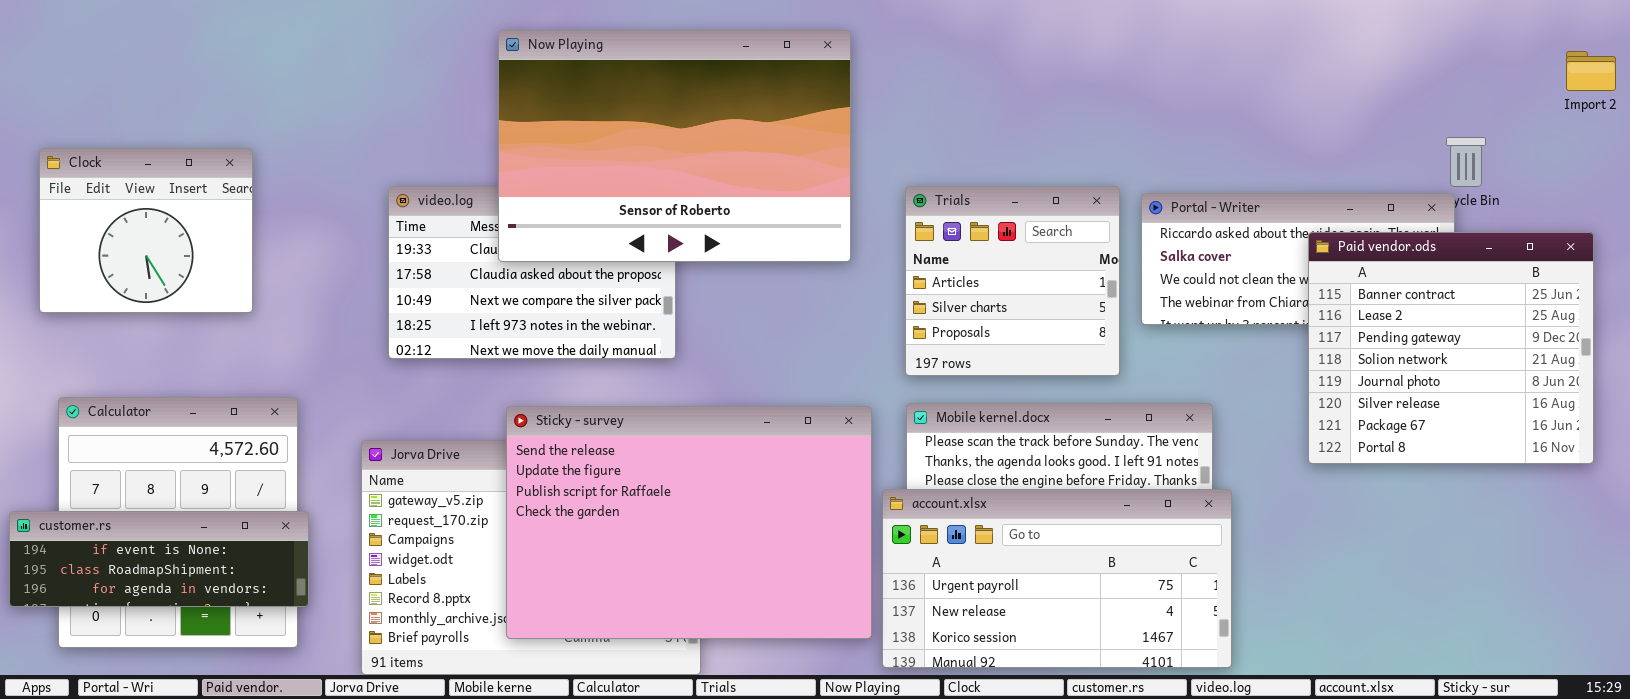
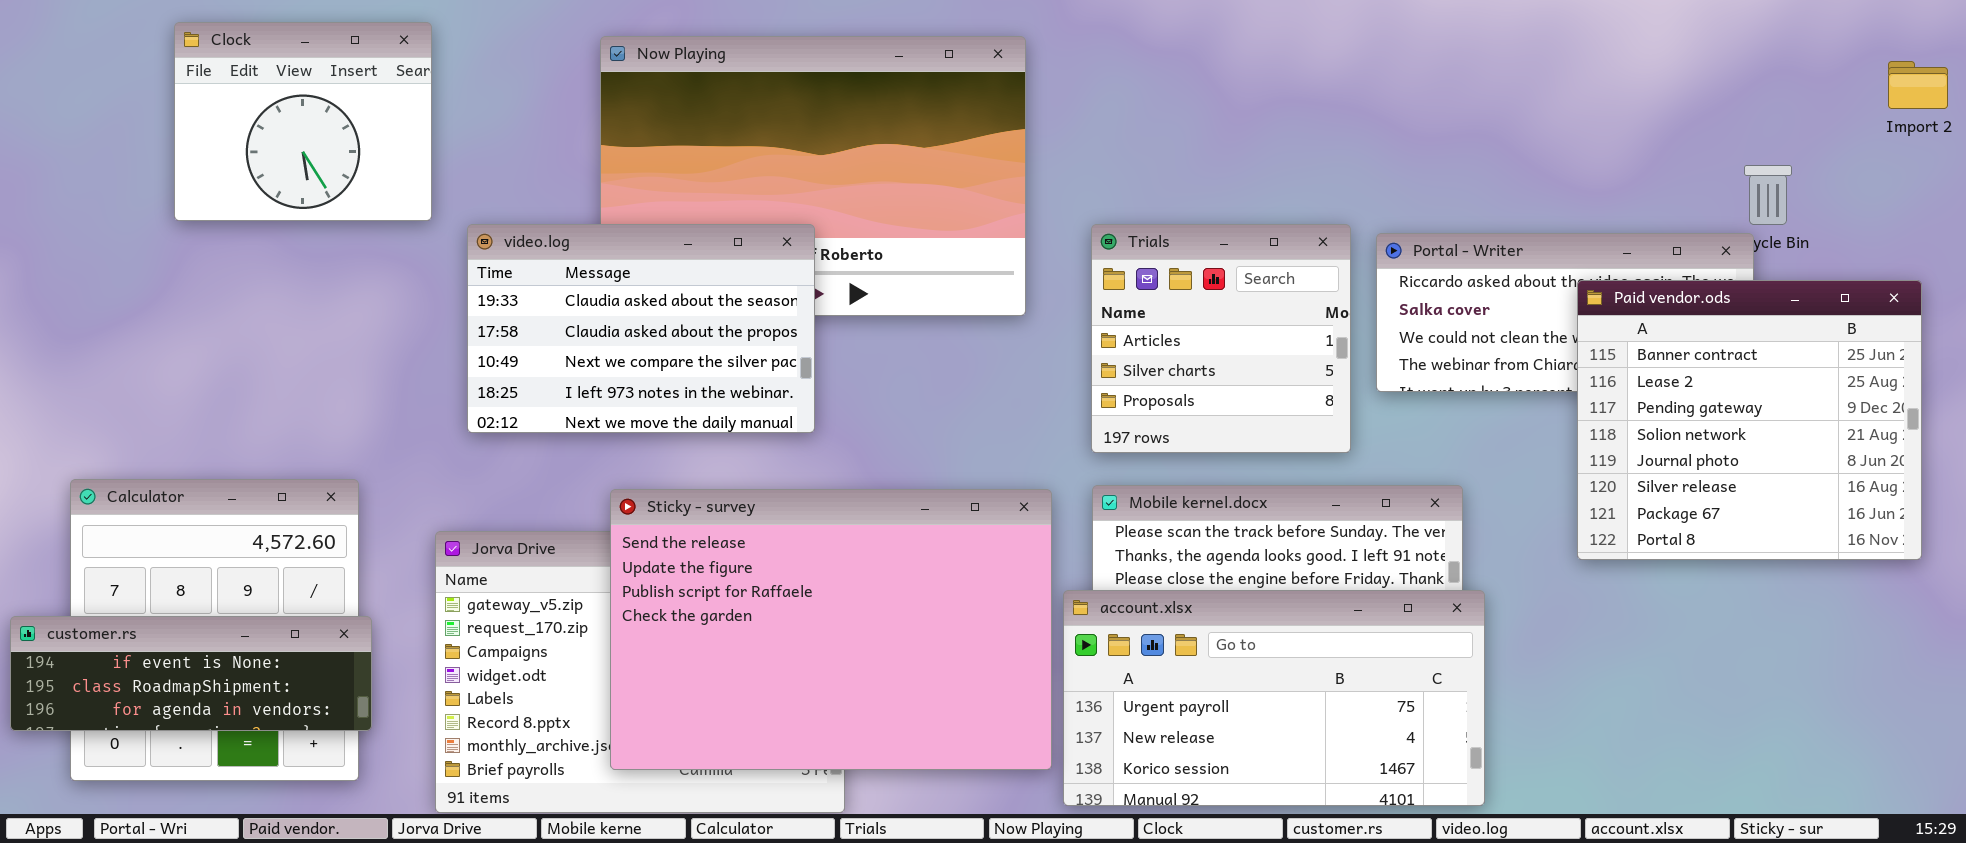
Clock: [39,148,253,313] -> [174,22,432,221], moved
video.log: [388,186,676,359] -> [467,224,815,433], raised

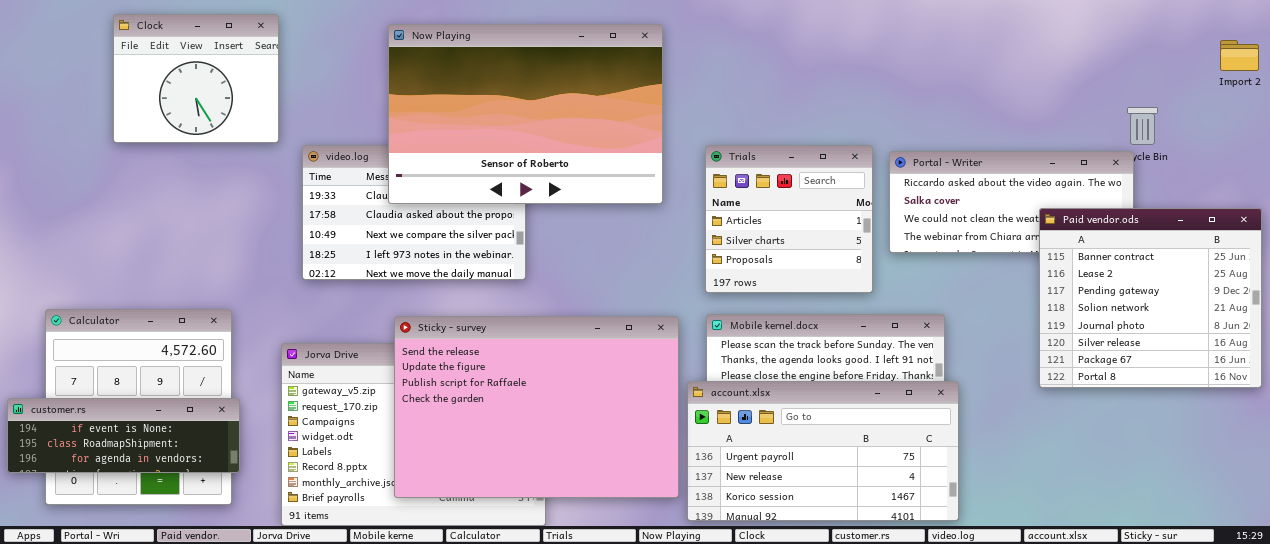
Now Playing: [600,36,1026,316] -> [388,24,663,204], raised
Paid vendor.ods: [1577,280,1922,560] -> [1039,208,1262,388], moved

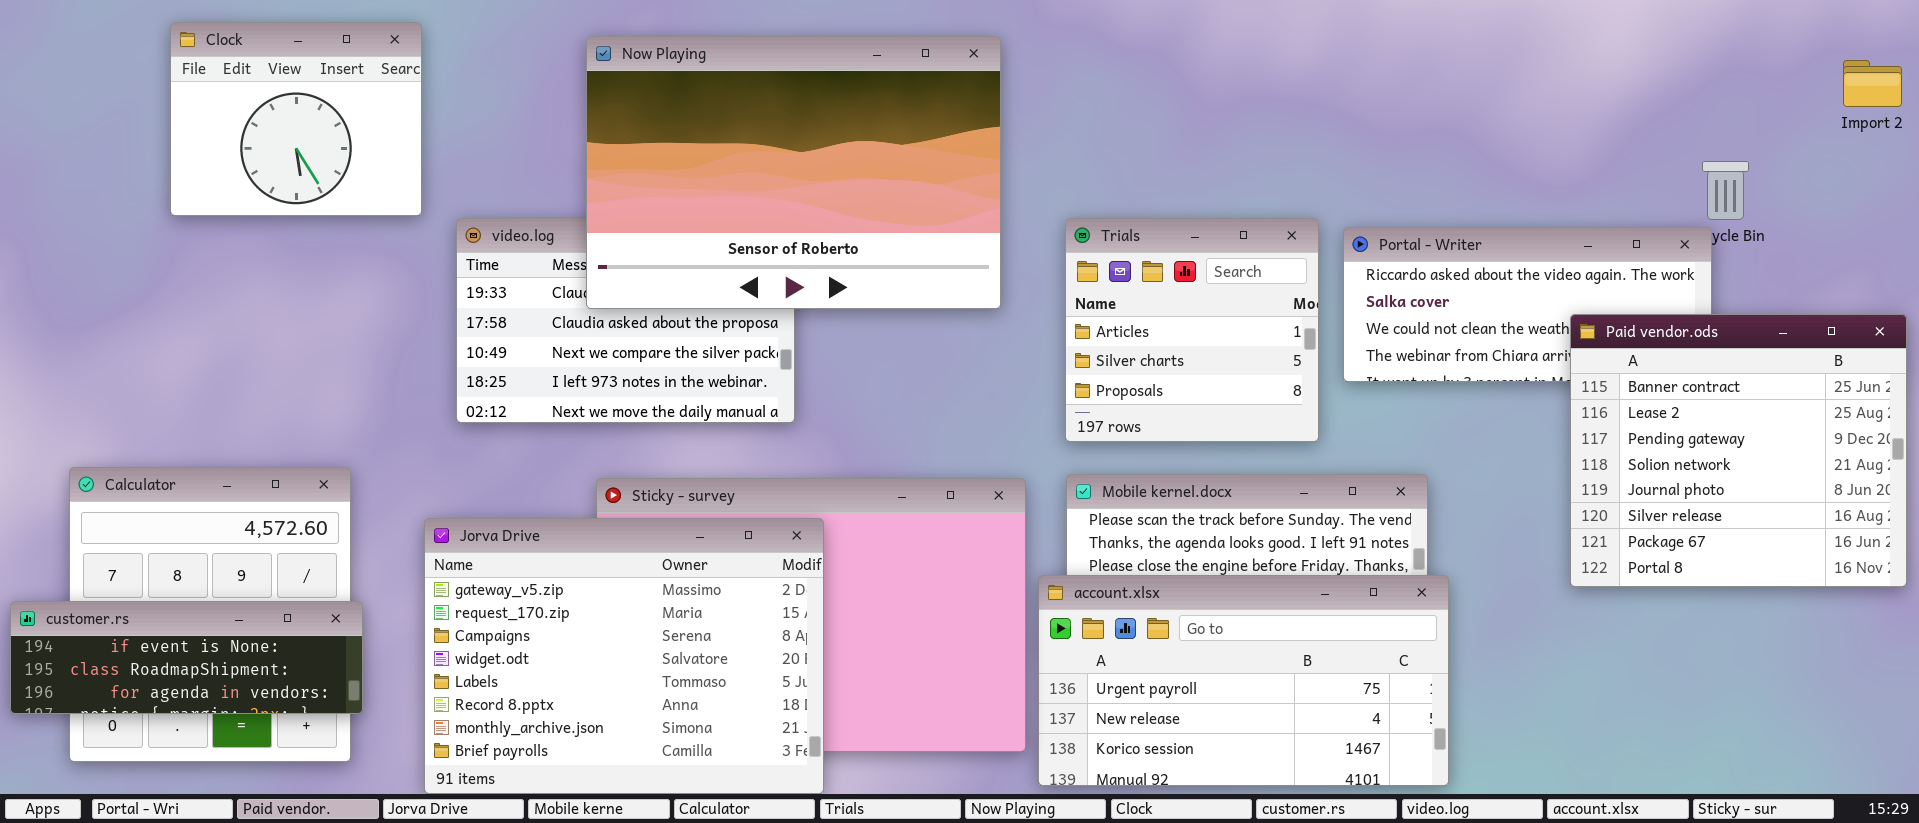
Jorva Drive: [281,343,546,526] -> [424,518,824,794], raised

